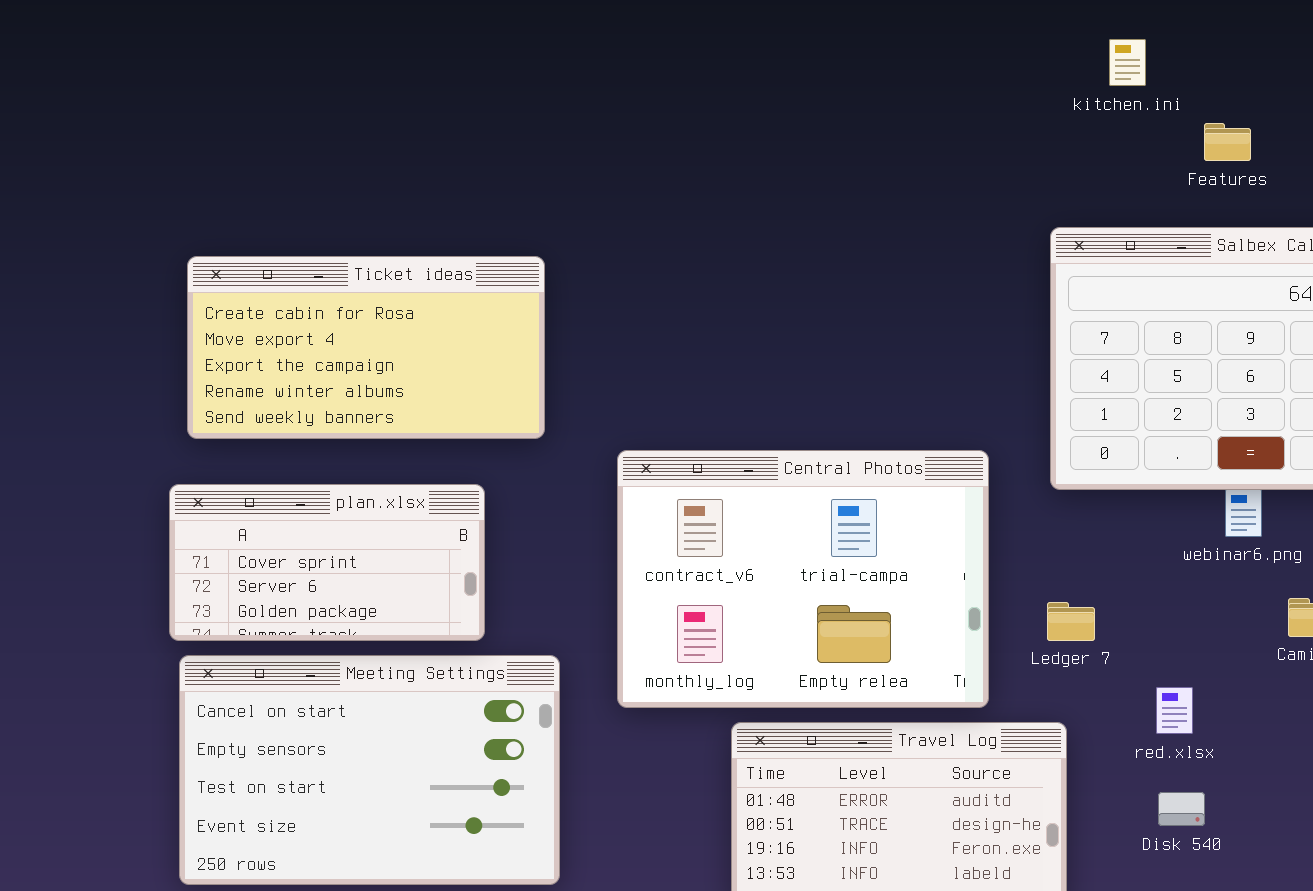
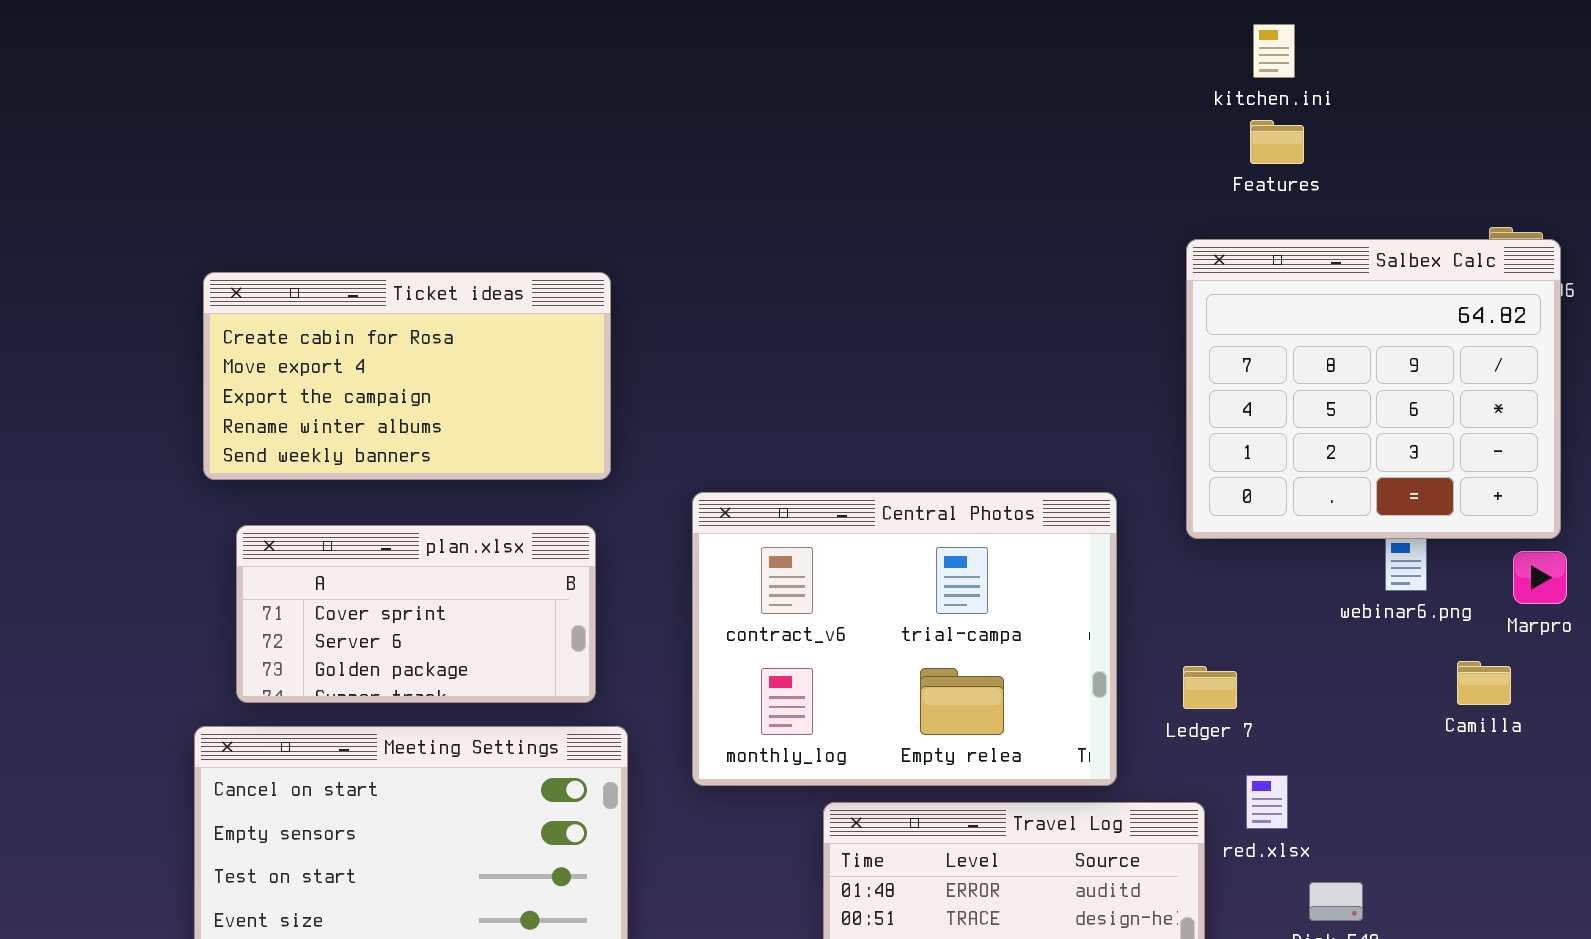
Features: [1204,123,1251,161] -> [1250,120,1304,164], moved
plan.xlsx: [169,484,485,641] -> [236,525,596,703], moved
red.xlsx: [1156,687,1193,734] -> [1246,775,1288,829], moved

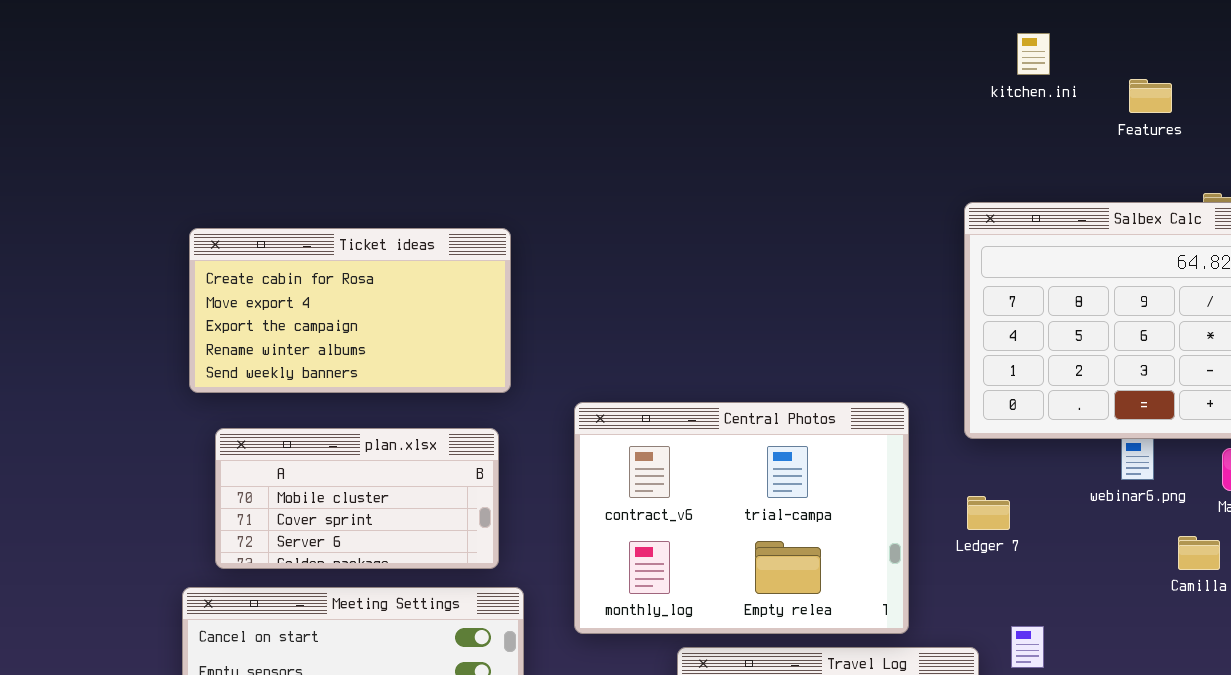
Features: [1250,120,1304,164] -> [1129,79,1172,113], moved
plan.xlsx: [236,525,596,703] -> [215,428,499,569], scrolled up 1 row
Ledger 7: [1183,666,1237,709] -> [967,496,1010,530], moved

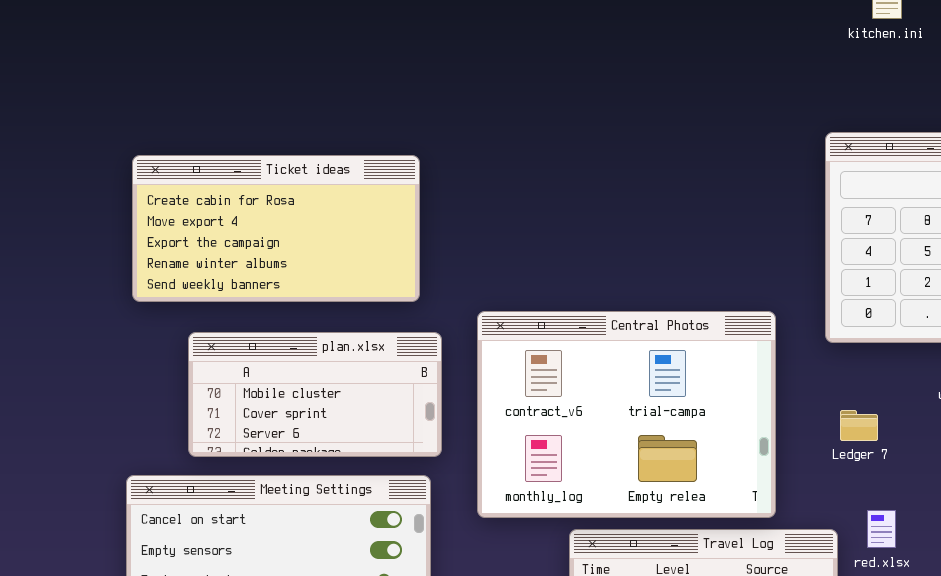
plan.xlsx: [215,428,499,569] -> [188,332,442,457], moved
Ledger 7: [967,496,1010,530] -> [840,410,878,441], moved

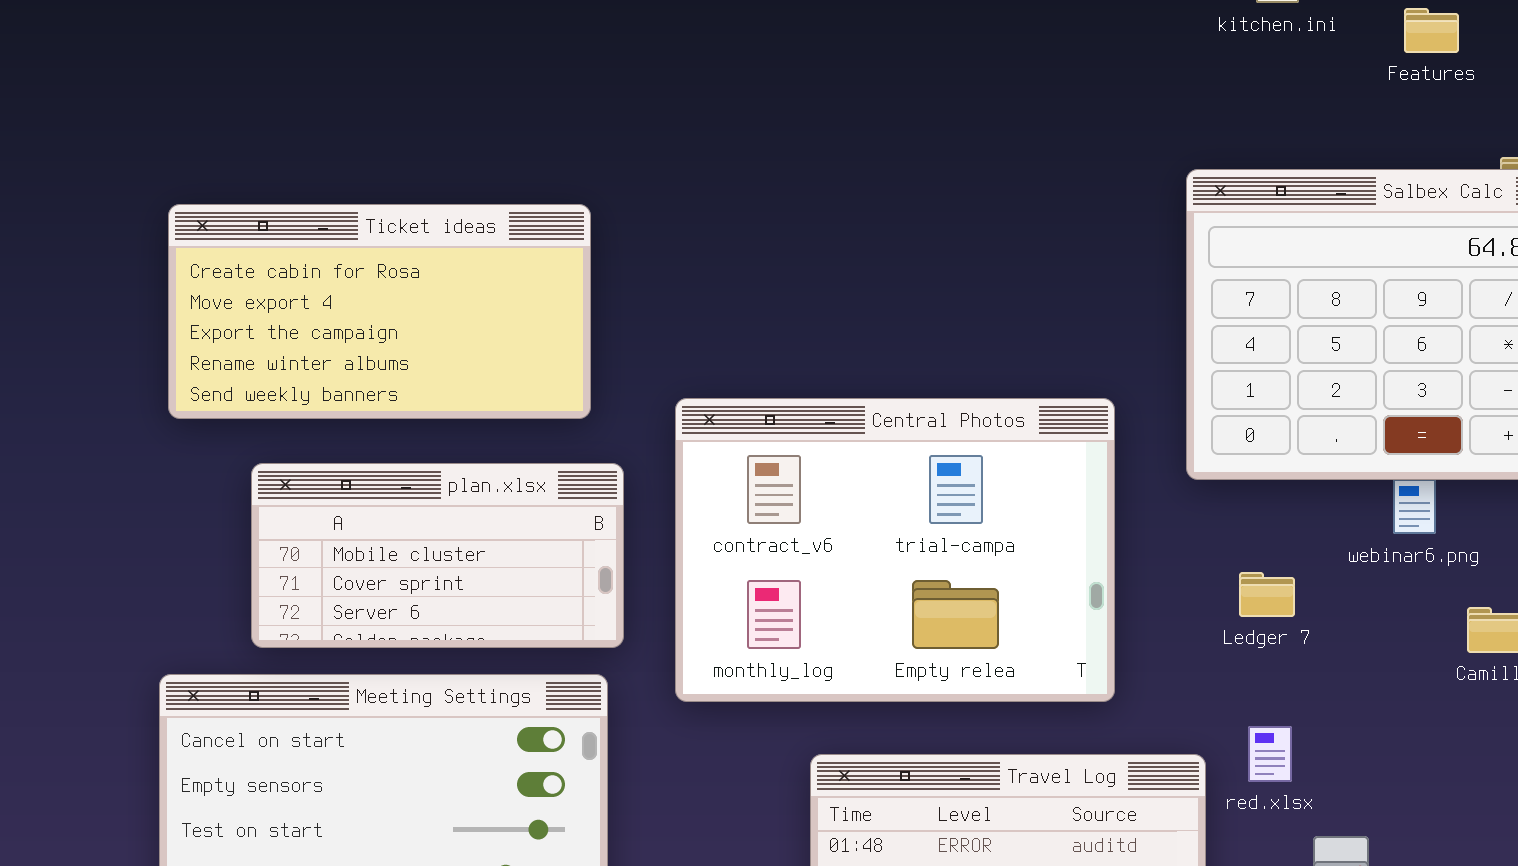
Central Photos: [477,311,776,518] -> [675,398,1115,702], moved
Ledger 7: [840,410,878,441] -> [1239,572,1295,617], moved

